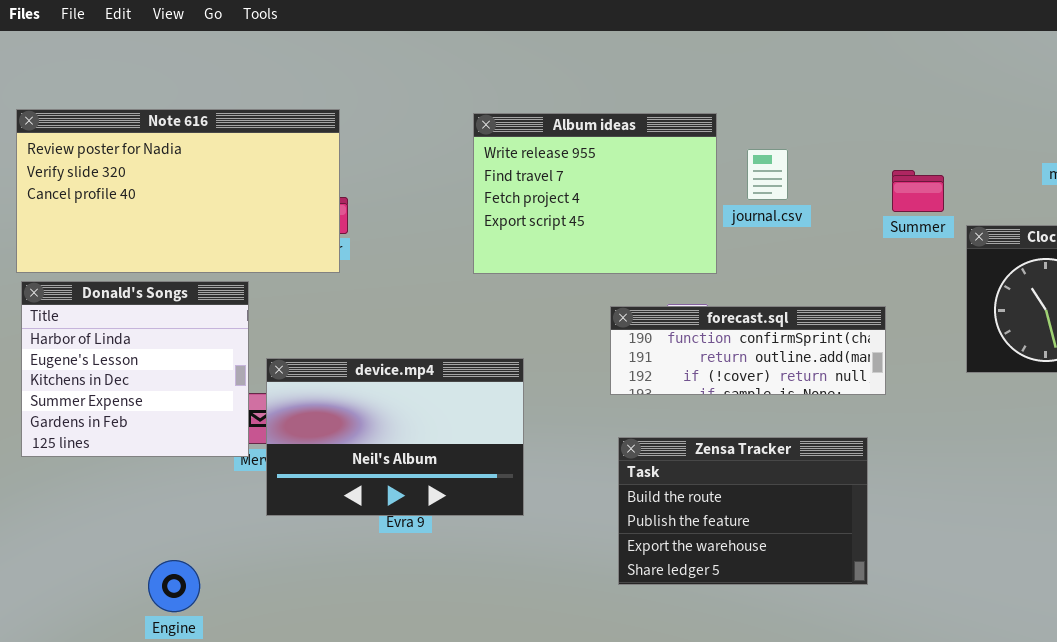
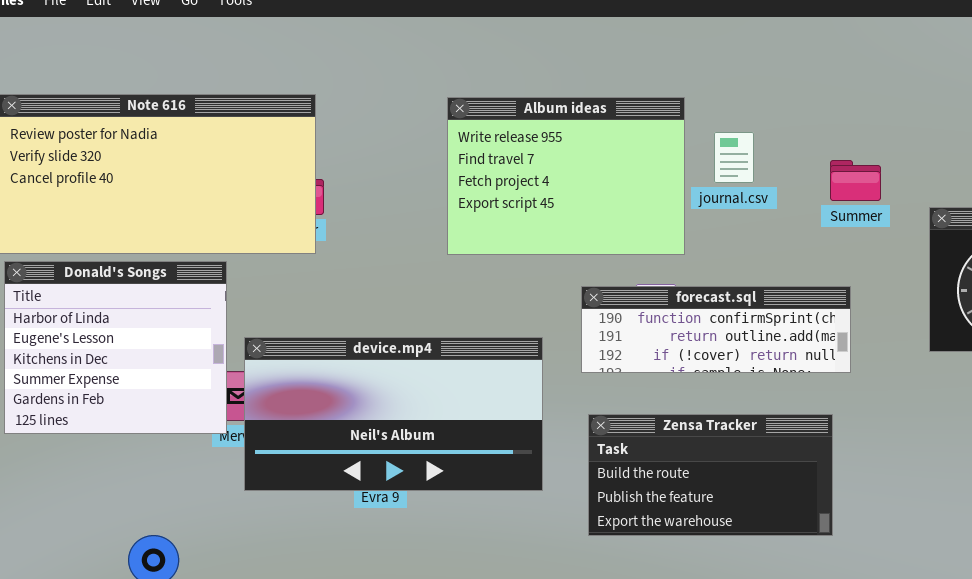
Summer: [892,170,944,212] -> [830,160,881,201], moved
device.mp4: [266,358,524,516] -> [244,337,543,491], resized
Zensa Tracker: [618,437,868,585] -> [588,414,833,536], resized

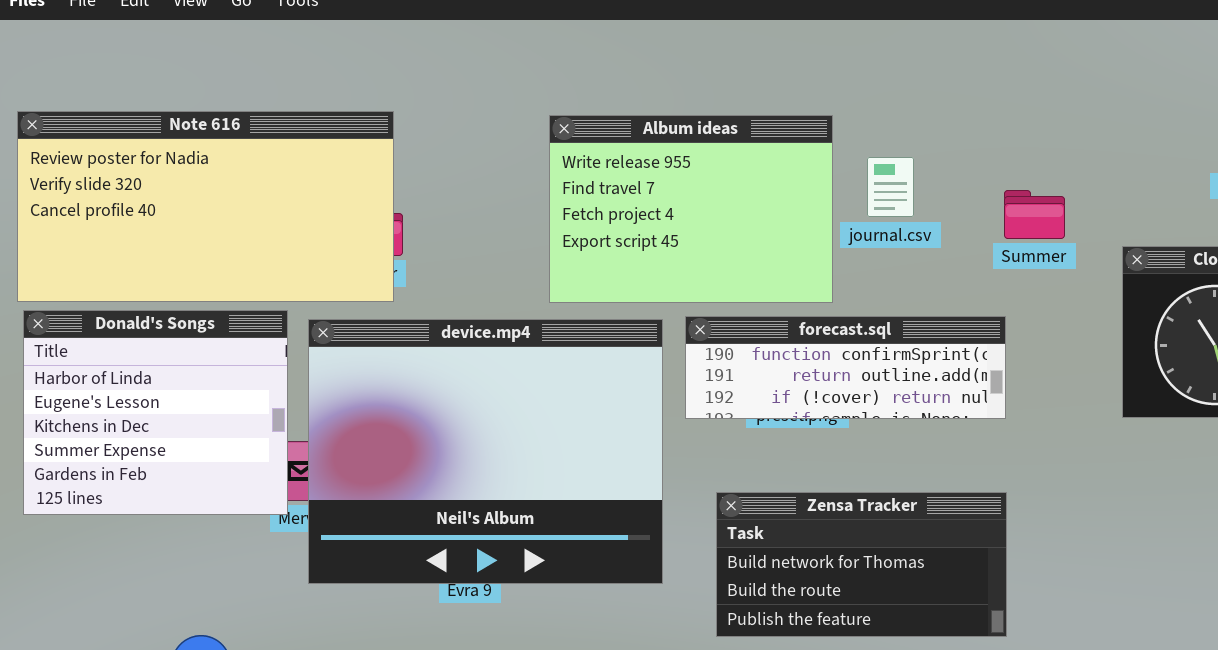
forecast.sql: [581,286,851,373] -> [685,316,1006,419], moved
device.mp4: [244,337,543,491] -> [308,319,663,584], resized
Zensa Tracker: [588,414,833,536] -> [716,492,1007,637], scrolled up 1 row

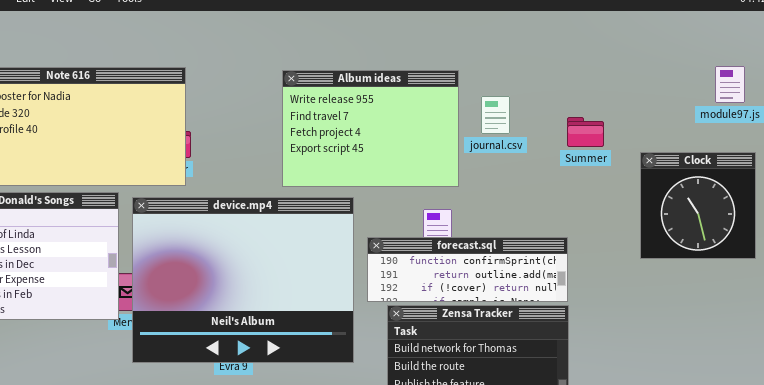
forecast.sql: [685,316,1006,419] -> [367,237,568,302], moved

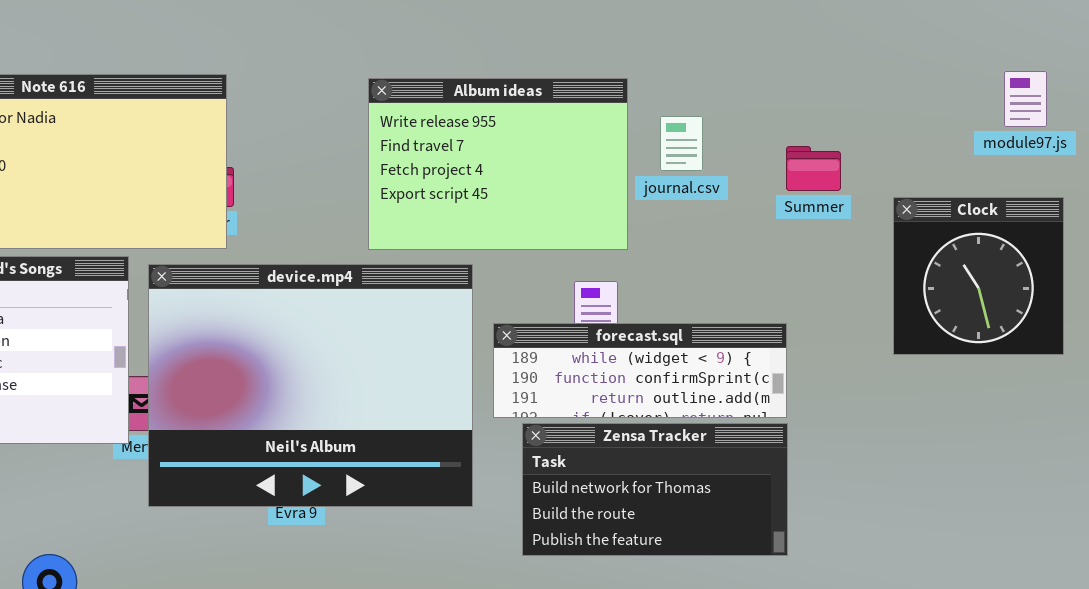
forecast.sql: [367,237,568,302] -> [493,323,787,418], scrolled up 1 row

